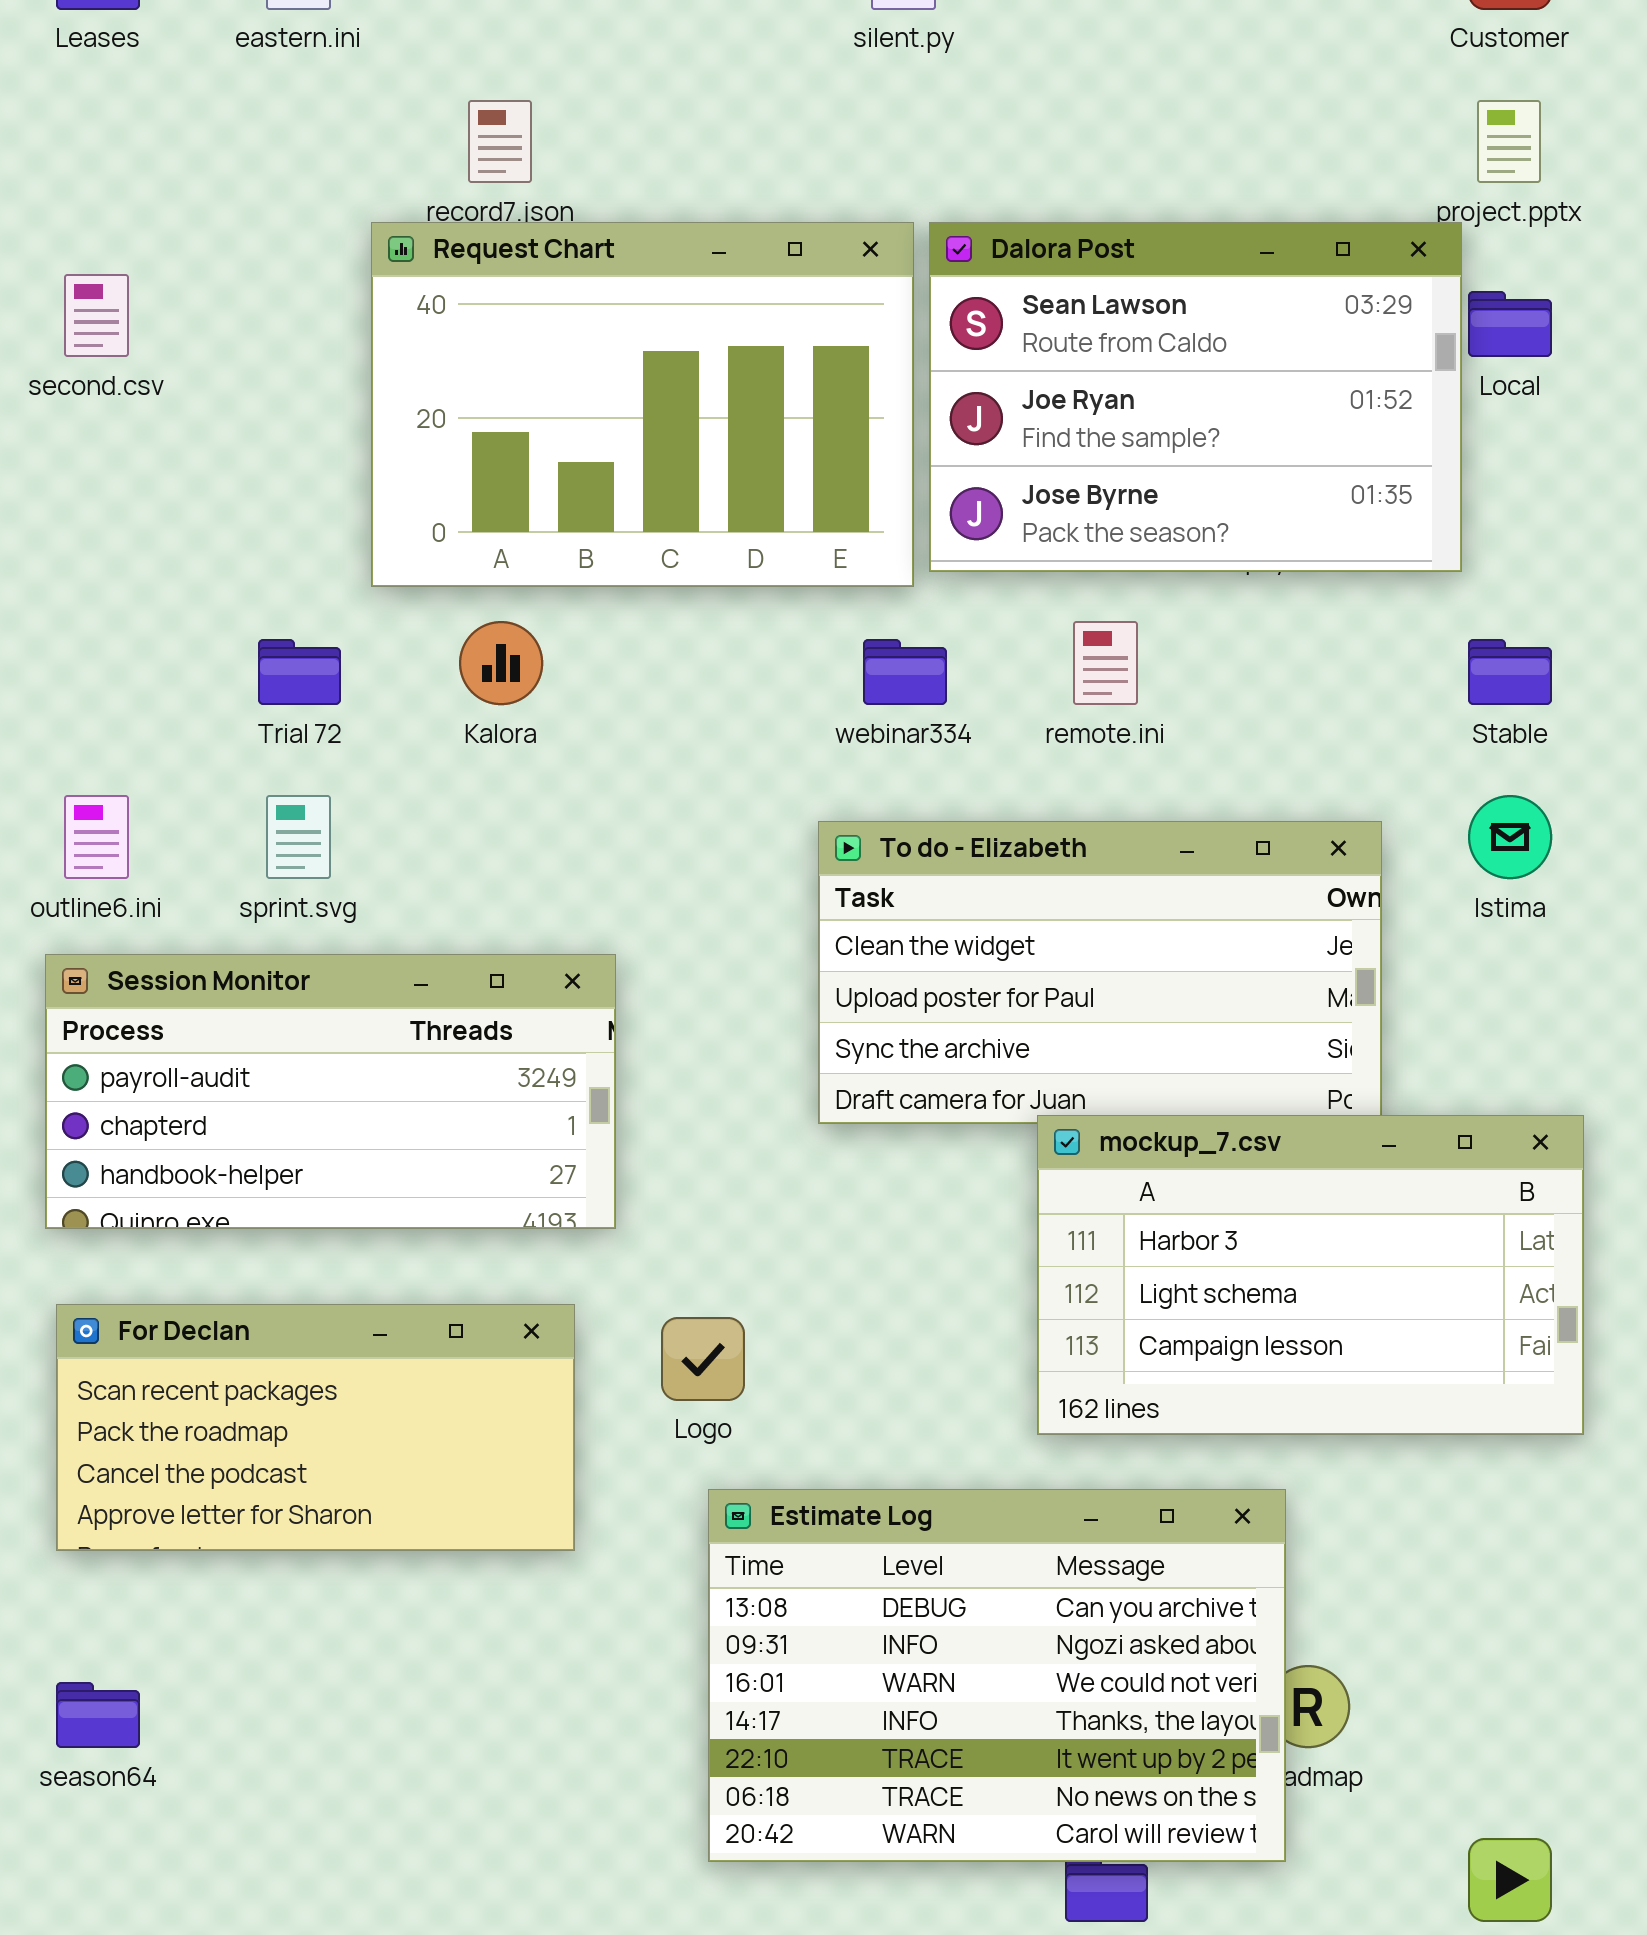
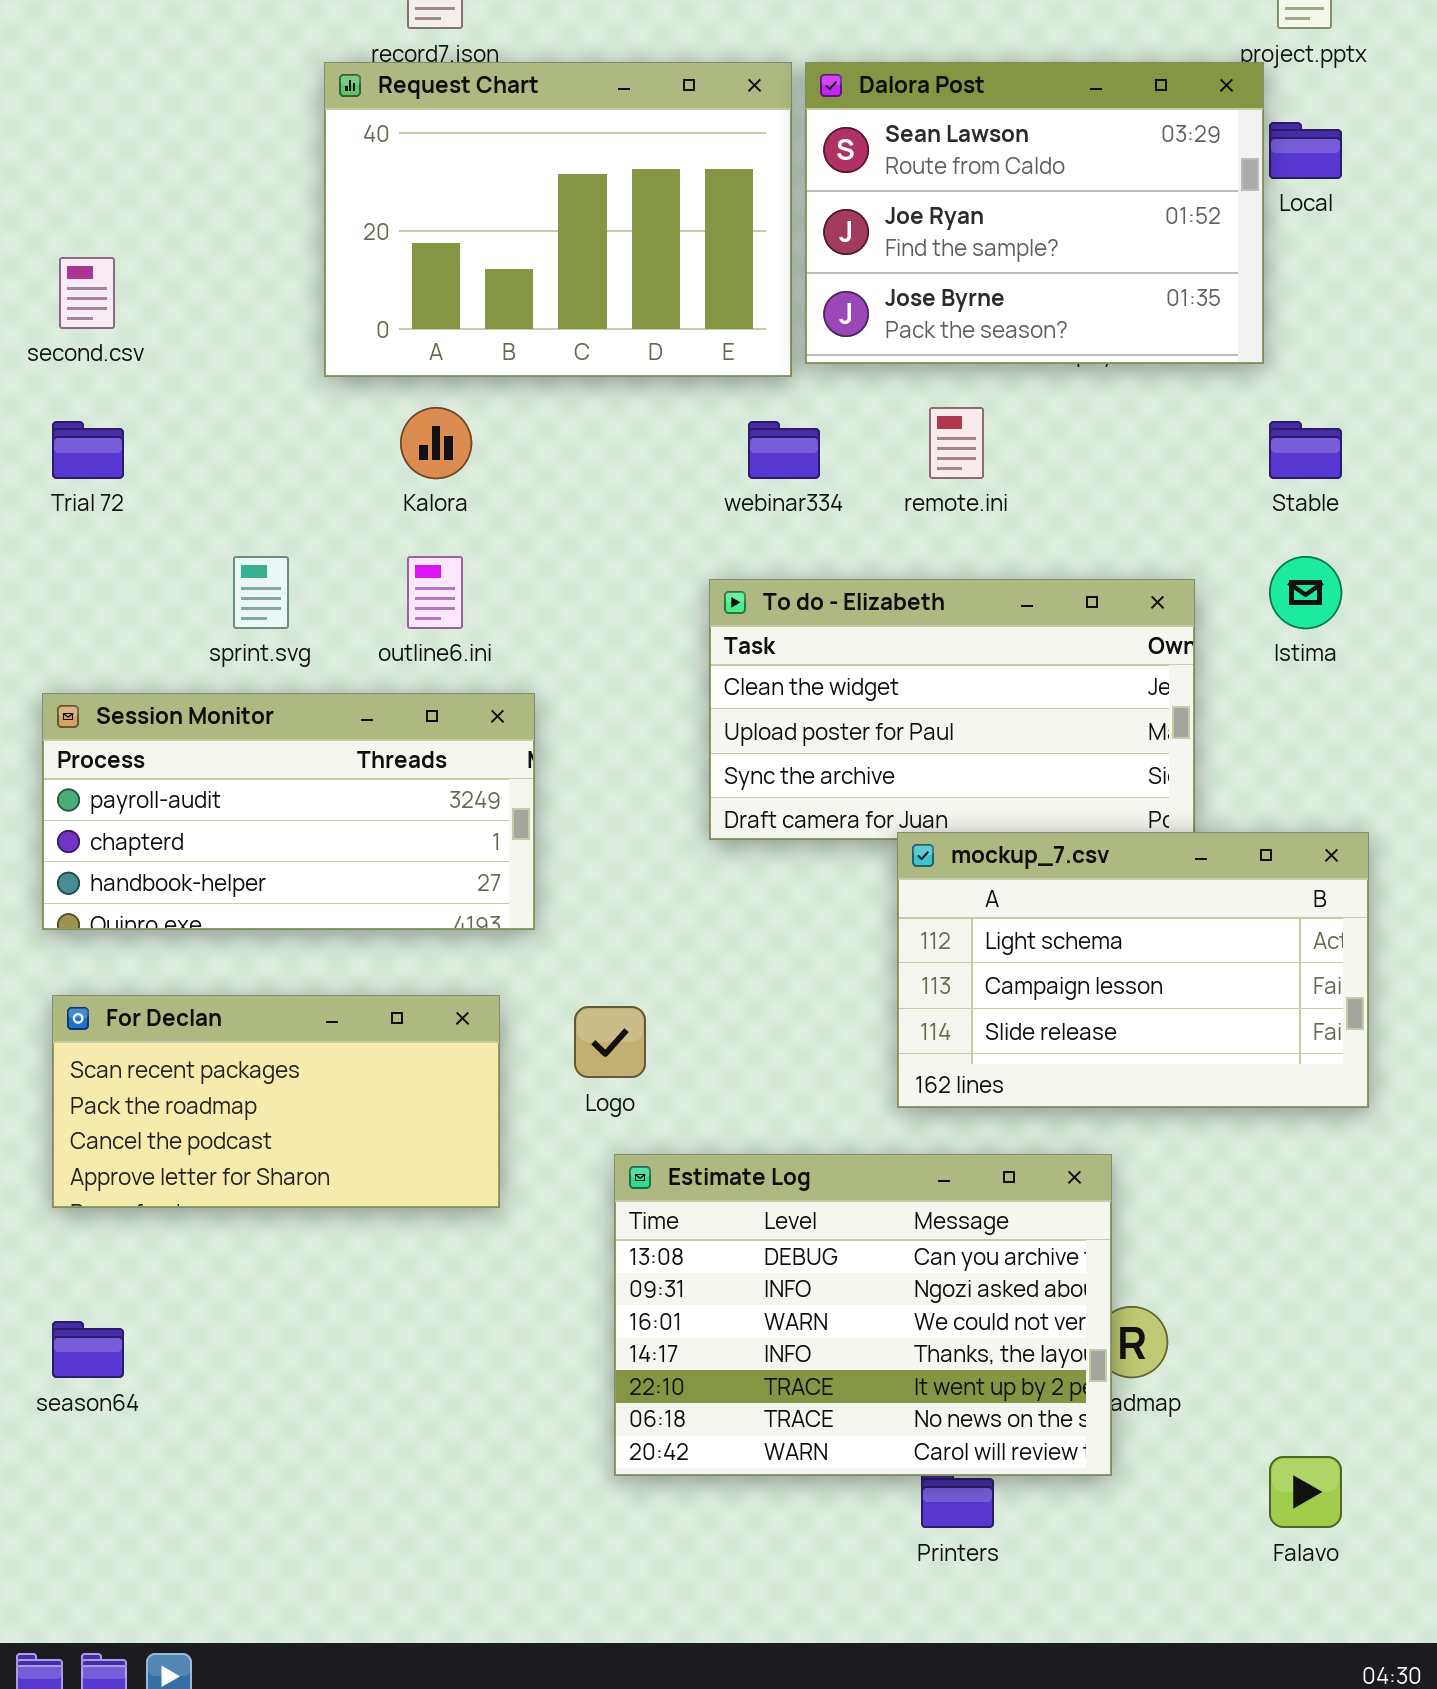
second.csv: [64,274,129,357] -> [59,257,115,329], moved
Trial 72: [258,639,341,705] -> [52,421,124,479], moved
outline6.ini: [64,795,129,879] -> [407,556,463,629], moved
mockup_7.csv: [1037,1115,1584,1435] -> [897,832,1369,1108], scrolled down 1 row

